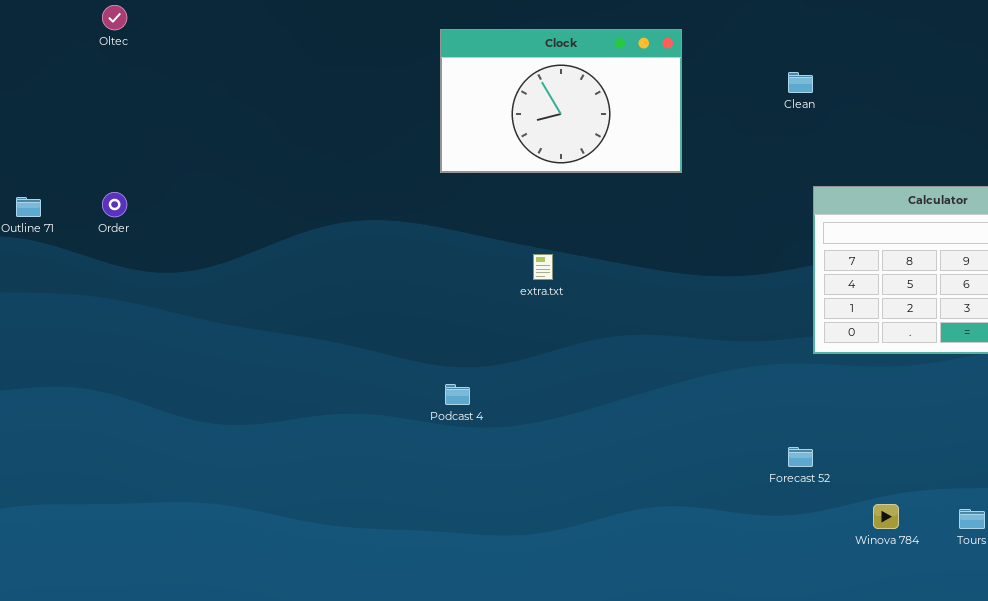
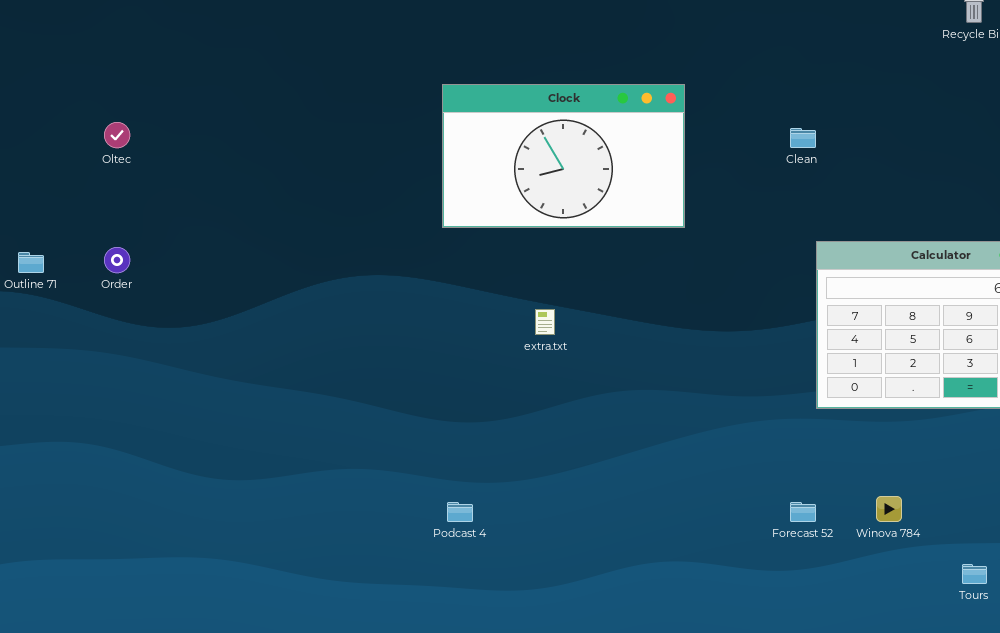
Oltec: [102,5,127,30] -> [104,122,130,148], moved
Podcast 4: [445,384,470,405] -> [447,502,473,522], moved
Winova 784: [873,504,899,529] -> [876,496,902,522], moved

